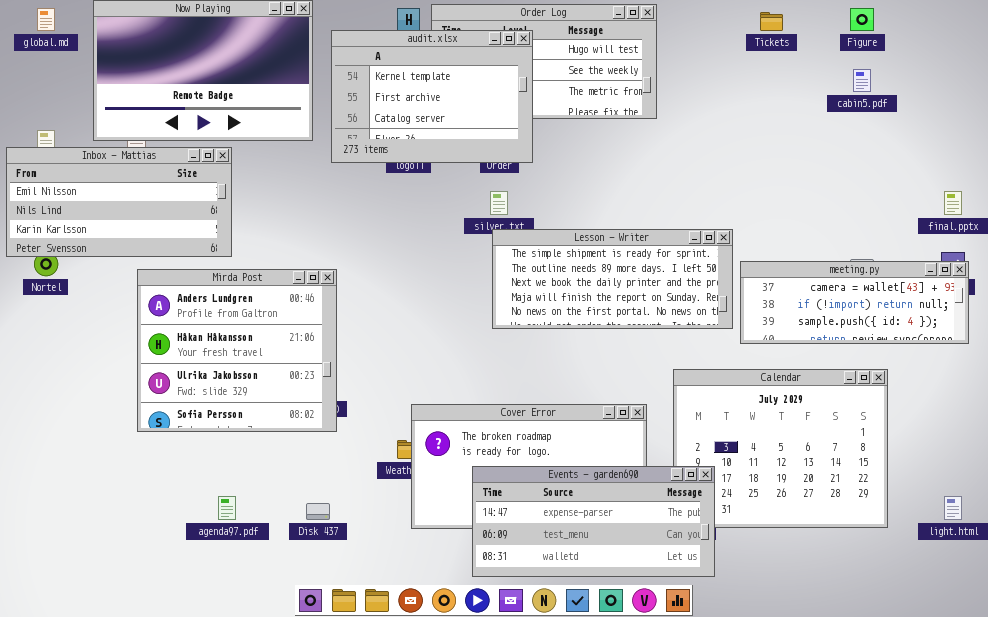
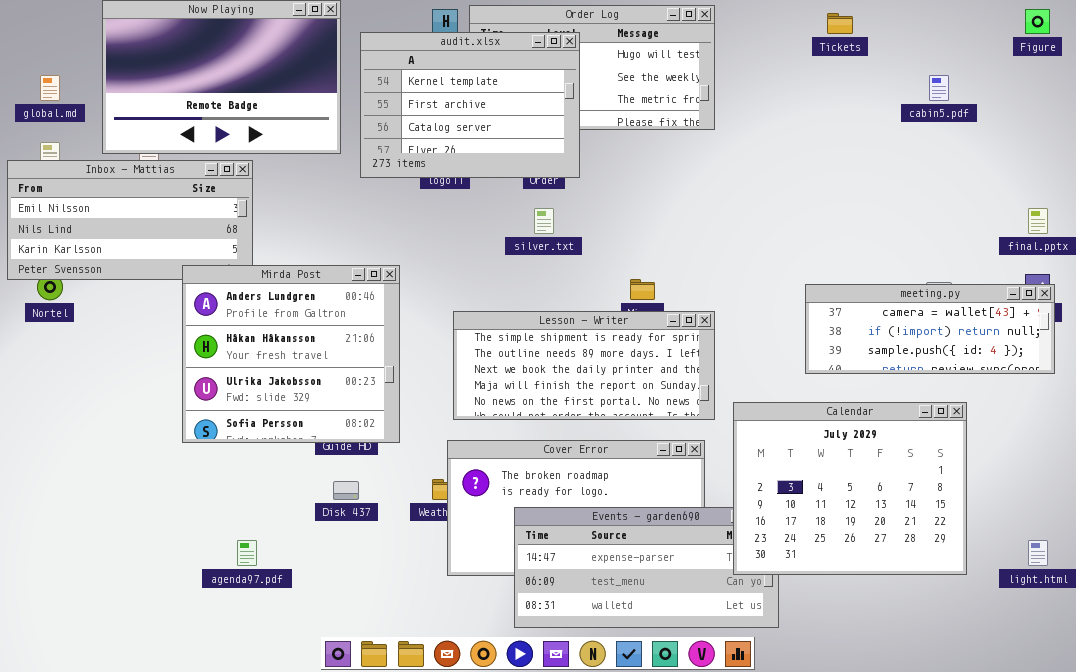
global.md: [37,8,55,31] -> [40,75,60,101], moved
Figure: [850,8,874,31] -> [1025,9,1050,34], moved
Lesson - Writer: [492,229,733,329] -> [453,311,715,420], moved
Mirda Post: [137,269,337,432] -> [182,265,400,443], moved
Calendar: [673,369,888,528] -> [733,402,967,575], raised
Disk 437: [306,503,330,520] -> [333,481,359,500], moved

